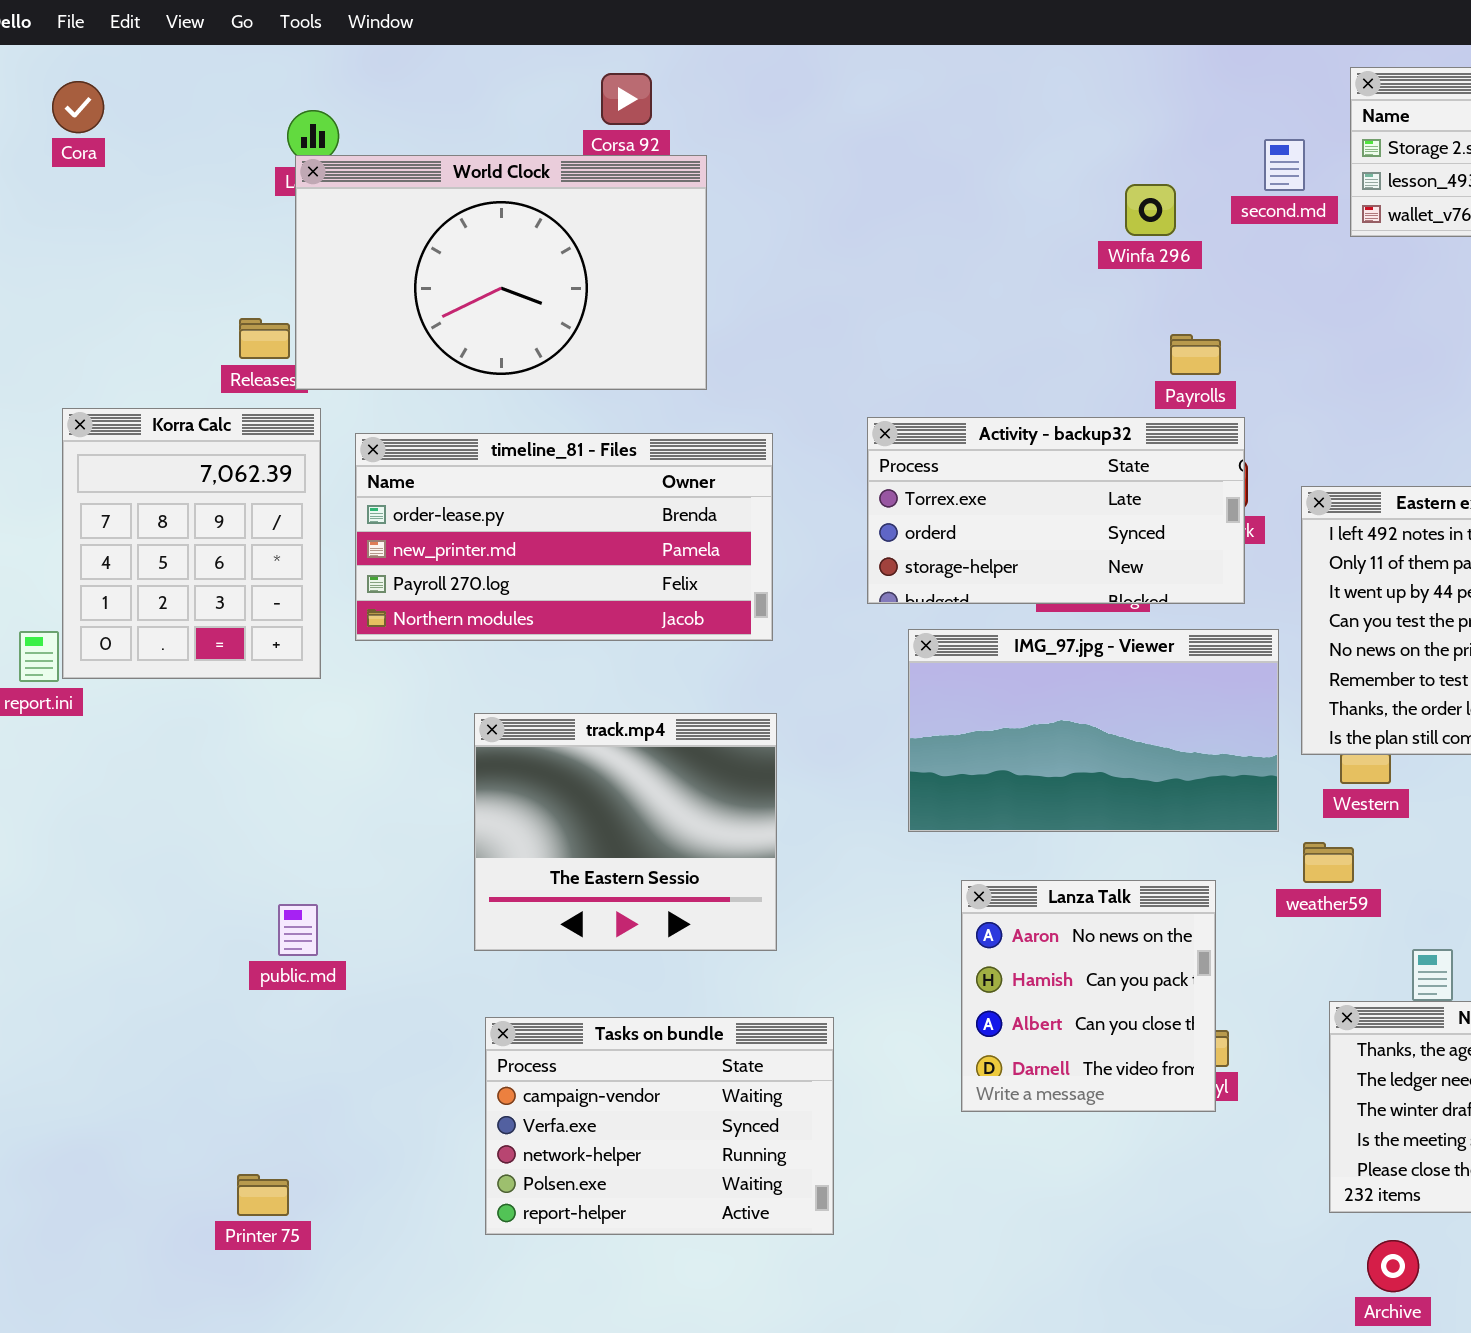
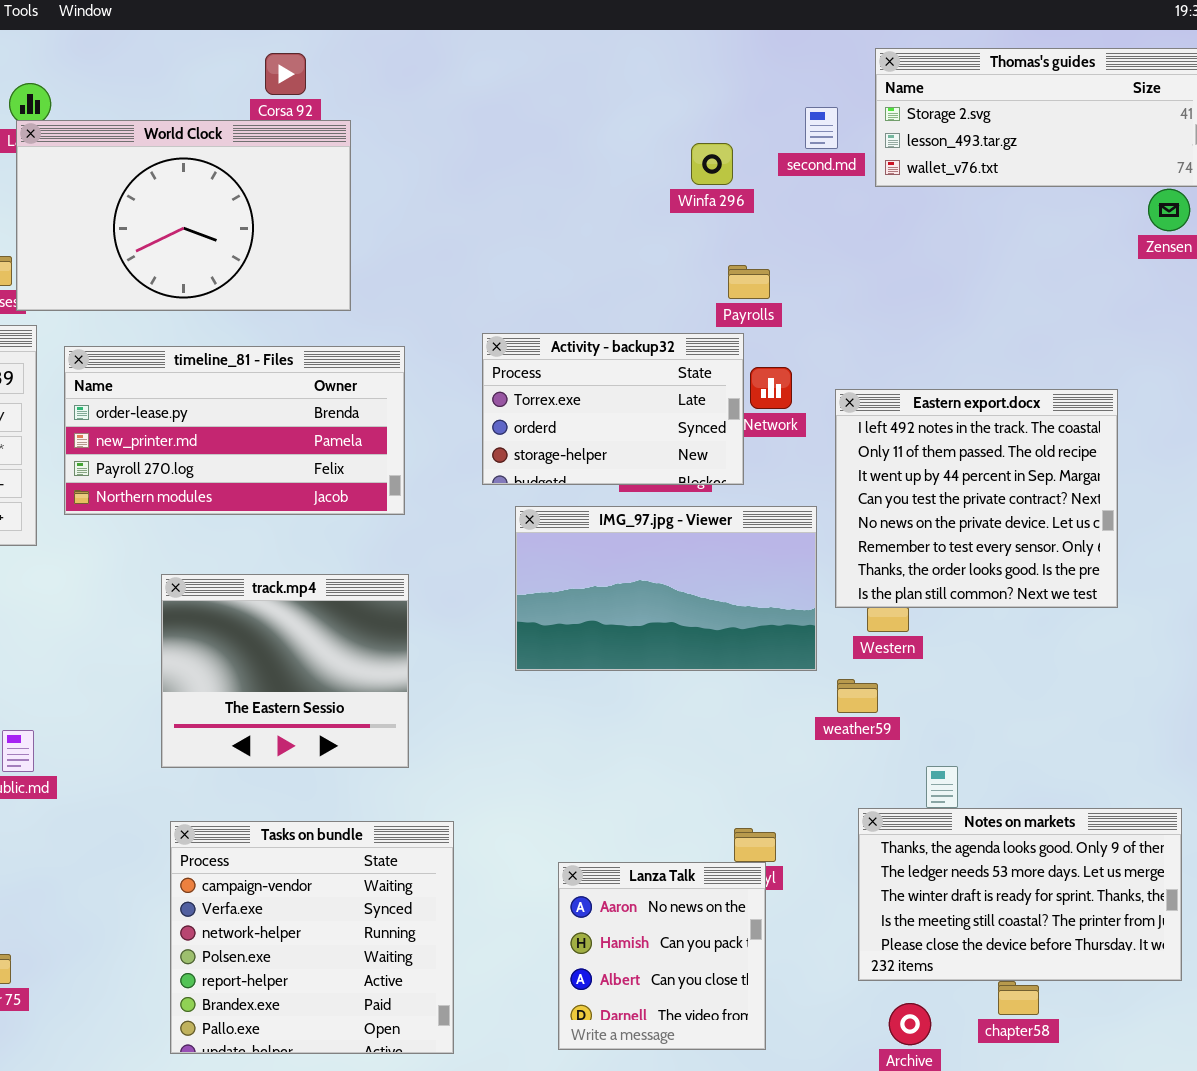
Activity - backup32: [867,417,1245,604] -> [482,333,744,485], resized
Lanza Talk: [961,880,1216,1112] -> [558,862,766,1050], moved
Tasks on bundle: [485,1017,834,1235] -> [170,821,454,1054], resized

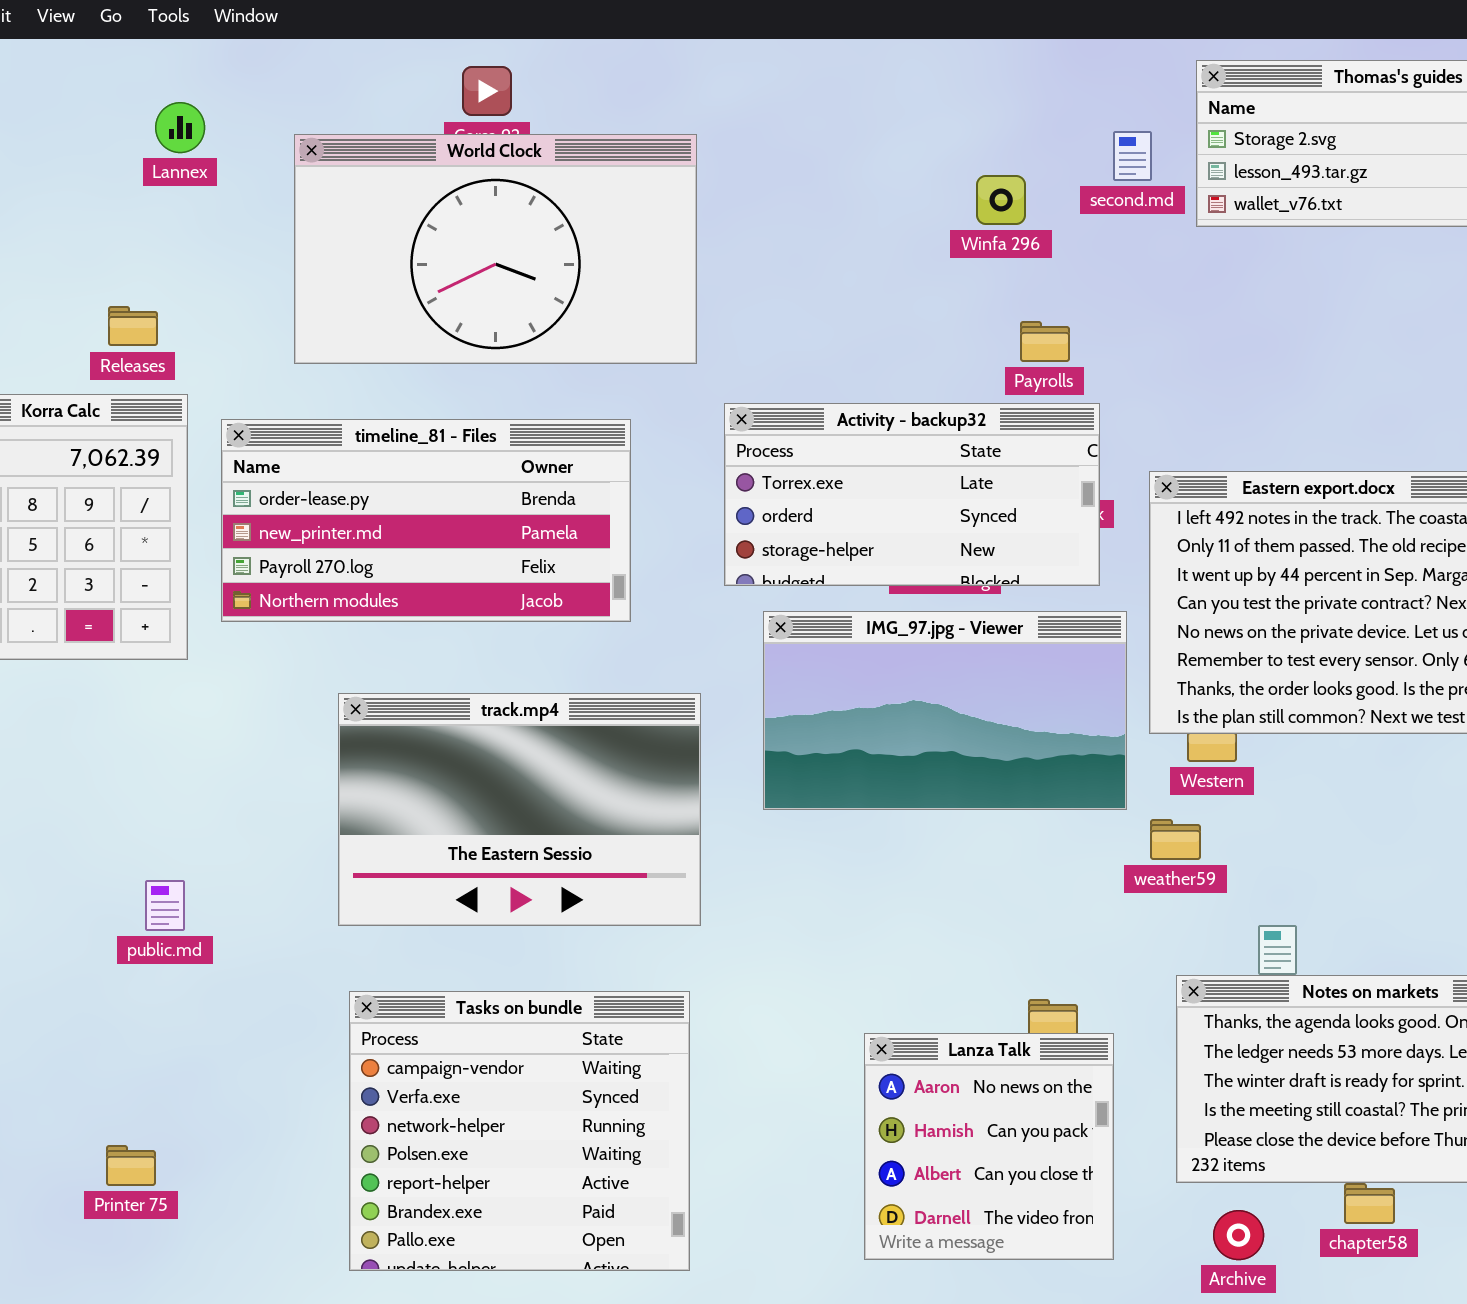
World Clock: [16,120,351,311] -> [294,134,697,364], moved
Activity - backup32: [482,333,744,485] -> [724,403,1100,586], resized
track.mp4: [161,574,409,768] -> [338,693,701,926], resized
Lanza Talk: [558,862,766,1050] -> [864,1033,1114,1260], moved

